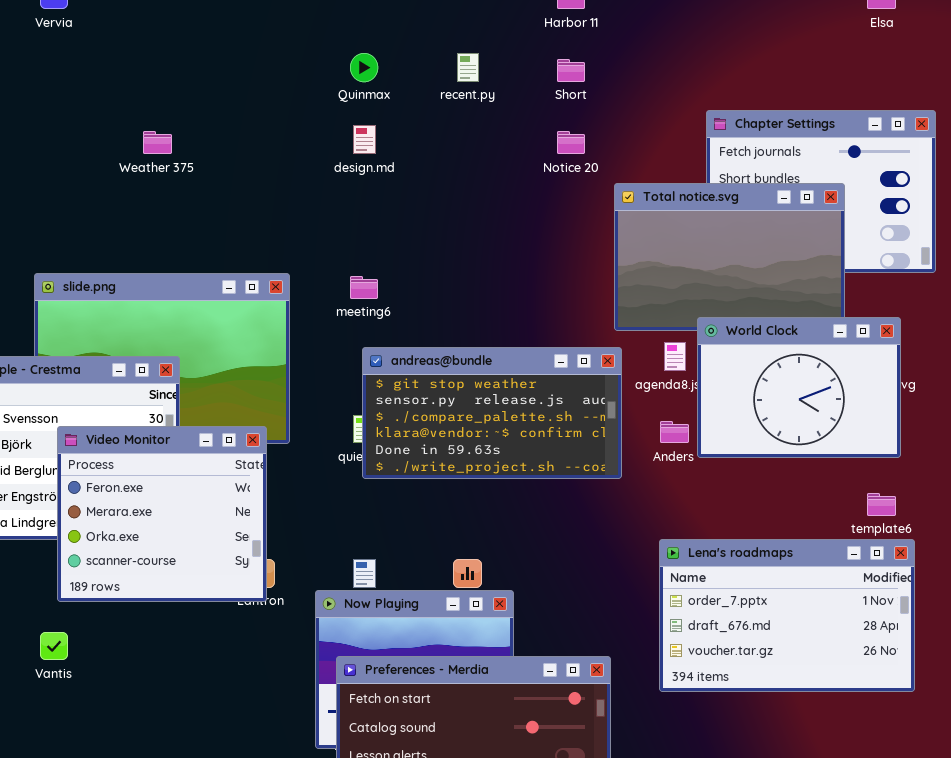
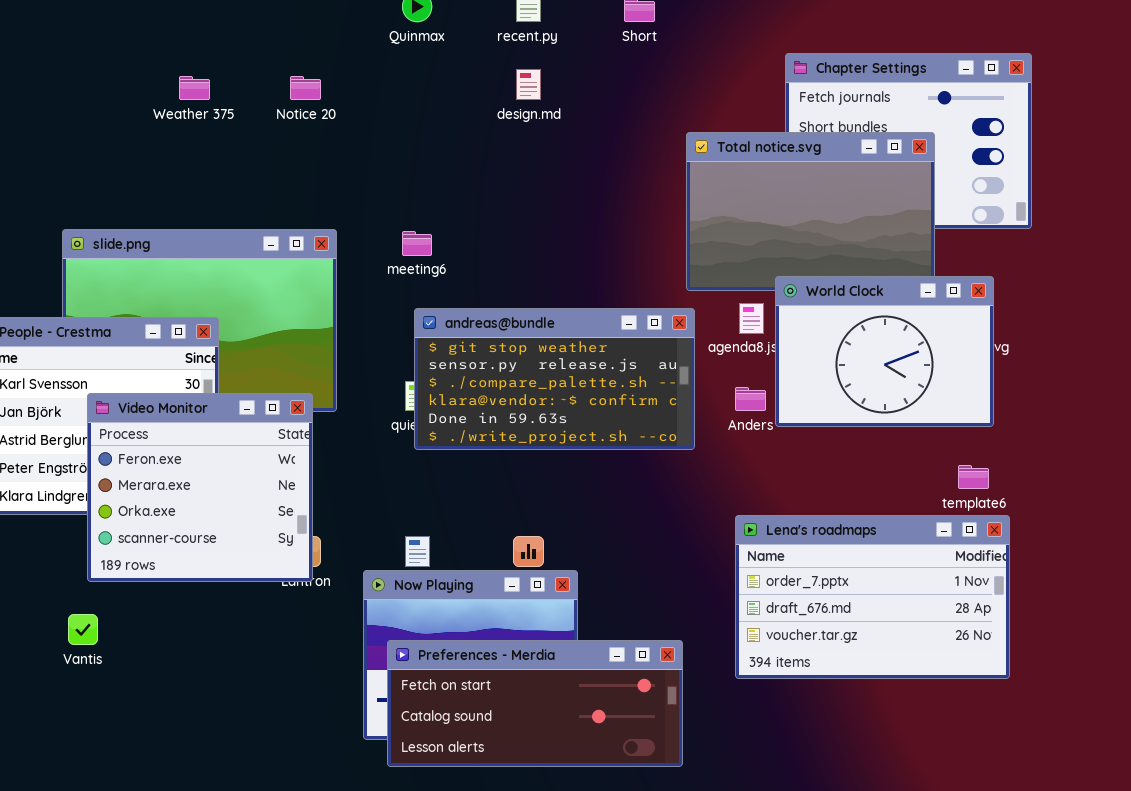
design.md: [353,125,376,154] -> [516,69,541,100], moved
Notice 20: [557,131,585,154] -> [290,76,321,100], moved

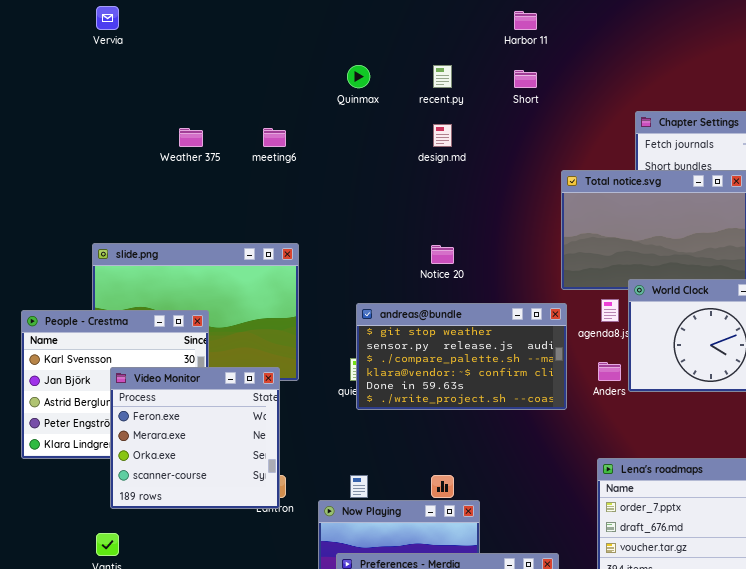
Notice 20: [290,76,321,100] -> [431,245,454,264], moved
meeting6: [402,231,432,256] -> [263,128,286,147], moved

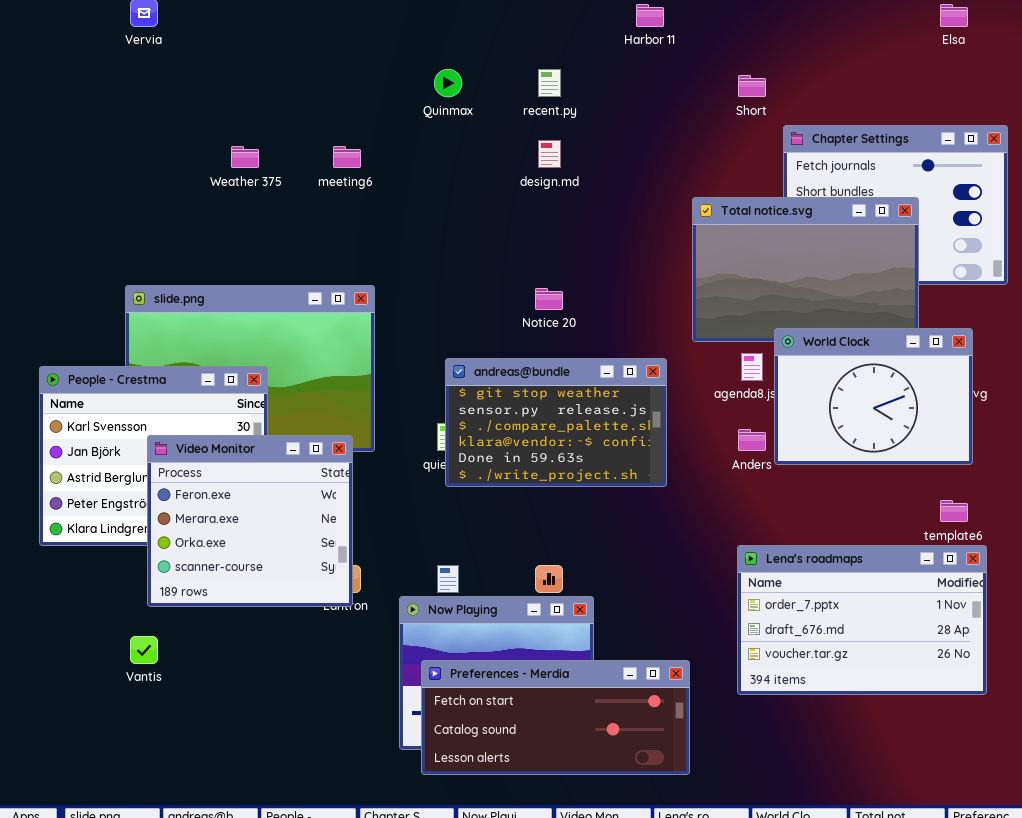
Short: [514,70,537,88] -> [738,75,766,97], moved
andreas@bundle: [356,303,567,410] -> [445,358,667,487], resized

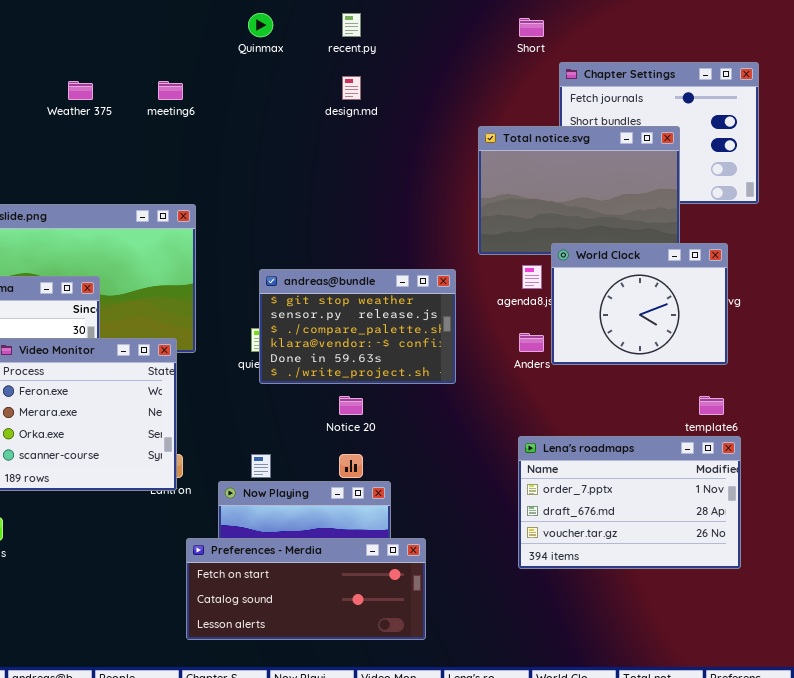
Notice 20: [535,288,563,310] -> [339,396,363,415], moved
Preferences - Merdia: [421,660,690,775] -> [186,538,426,640], moved

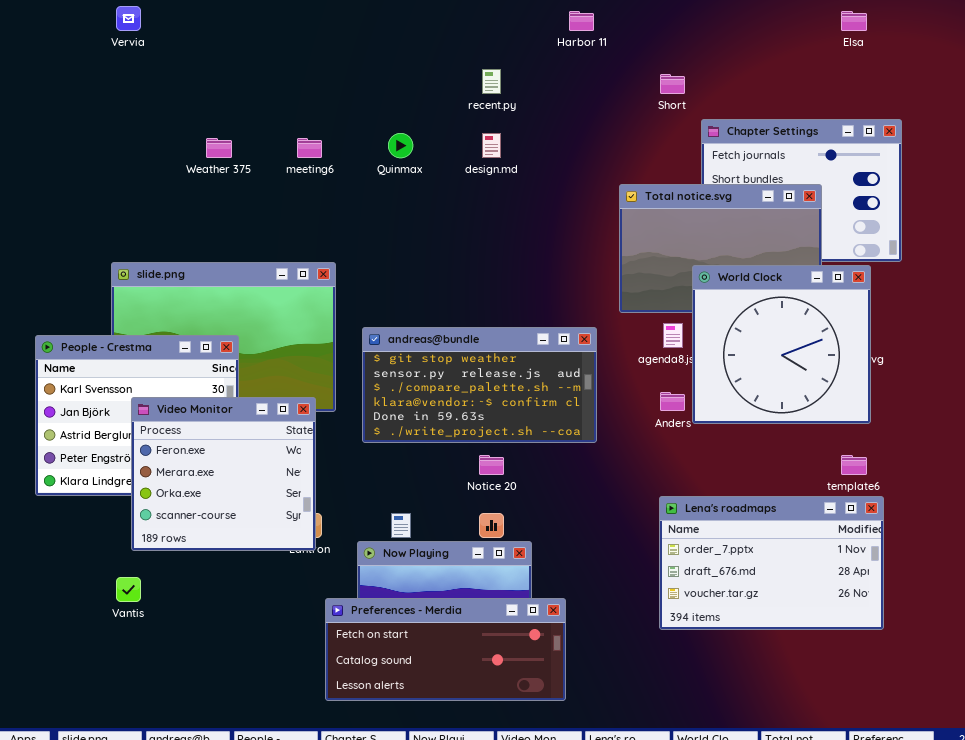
Quinmax: [248,13,273,37] -> [388,133,413,158], moved
World Clock: [551,243,728,365] -> [692,265,871,424], resized
andreas@bundle: [259,269,456,384] -> [362,327,597,443], resized

